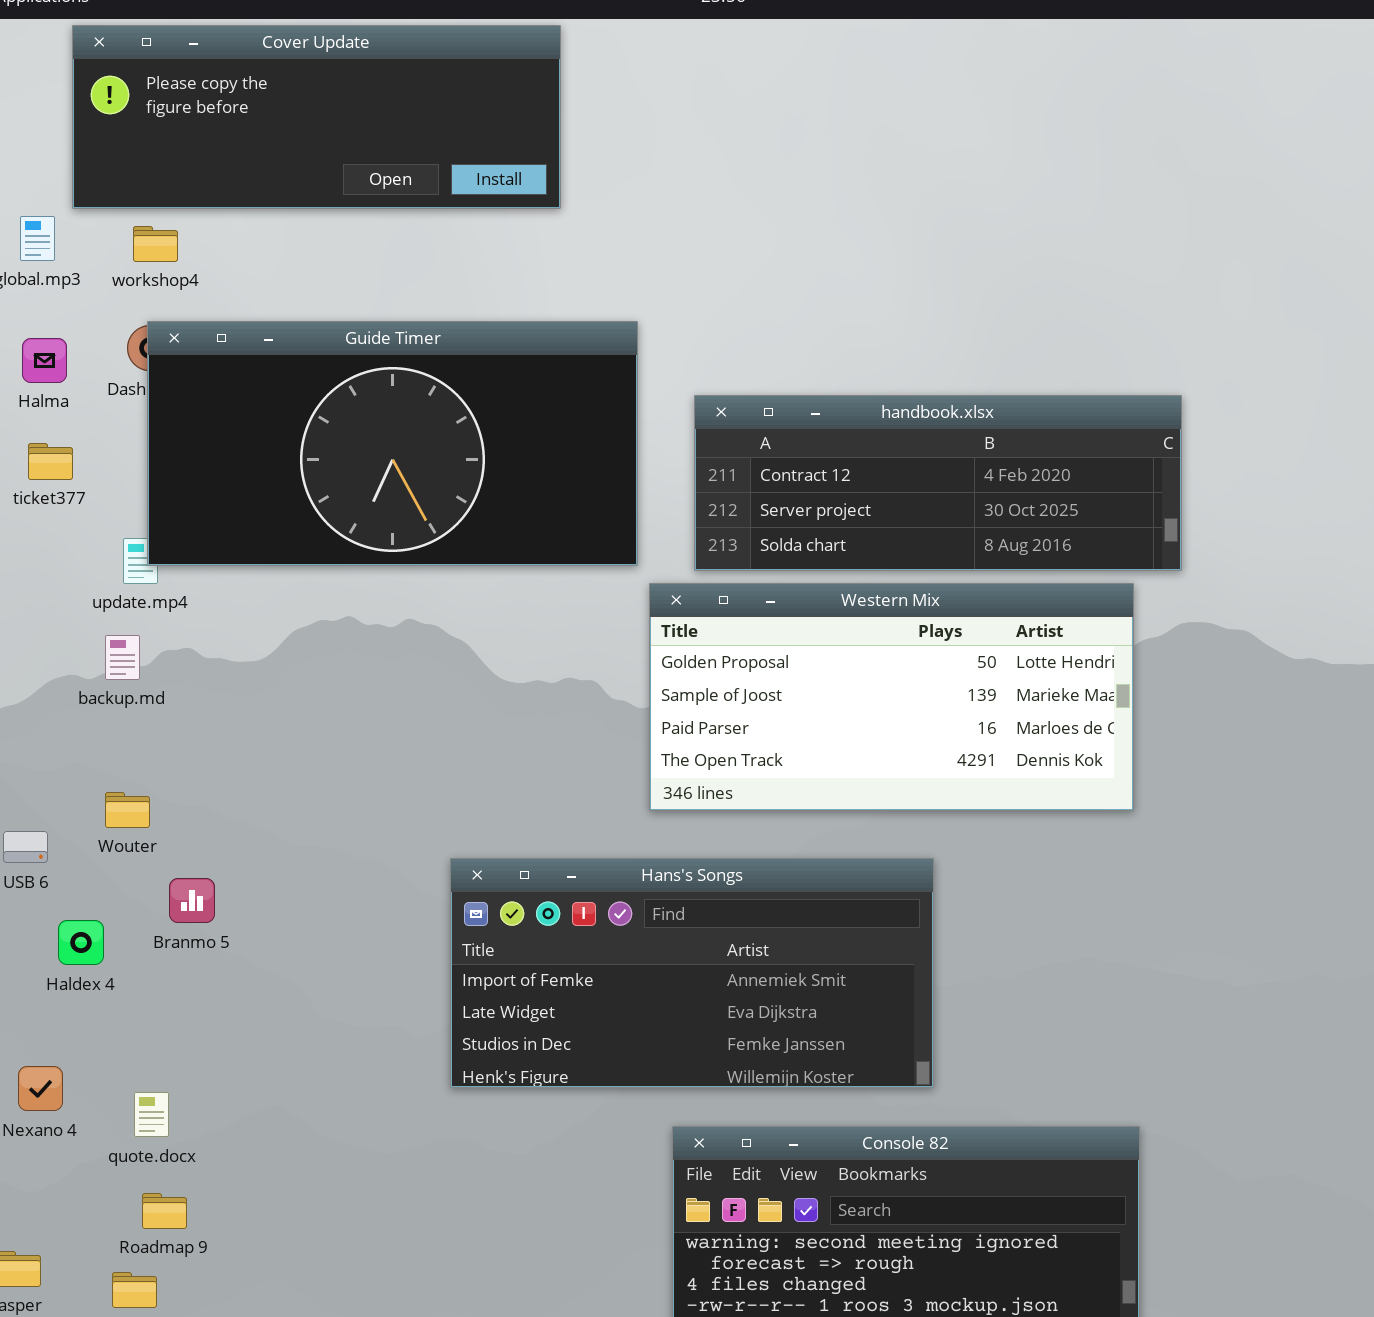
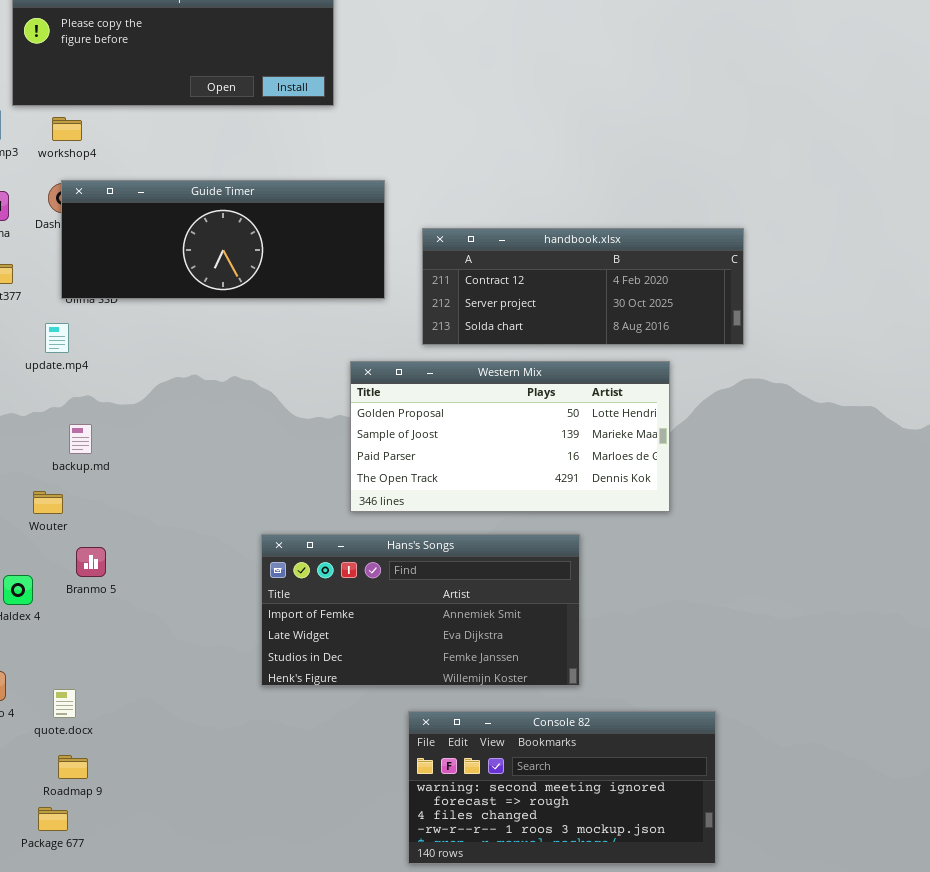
Guide Timer: [147,321,638,566] -> [61,180,385,299], resized
Western Mix: [649,583,1134,811] -> [350,361,670,512], moved
backup.md: [105,635,140,680] -> [69,424,92,454], moved

